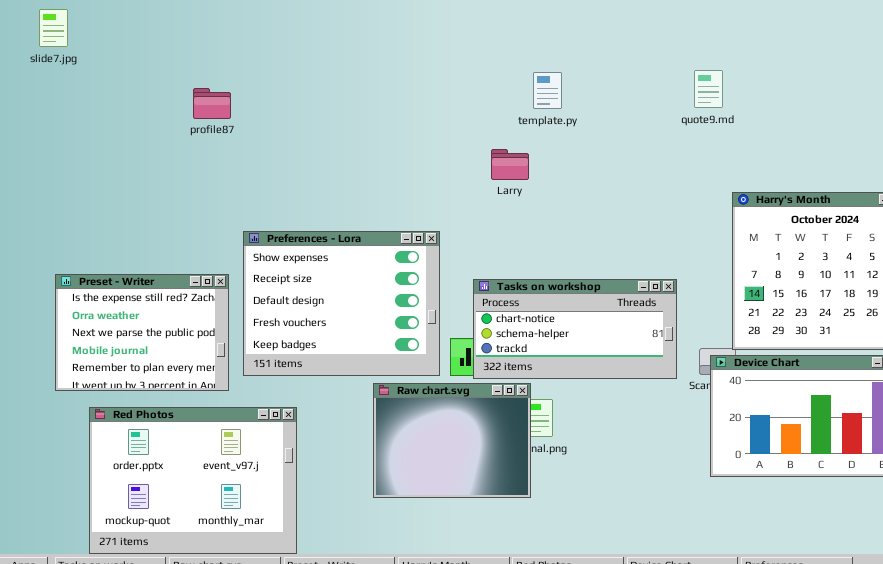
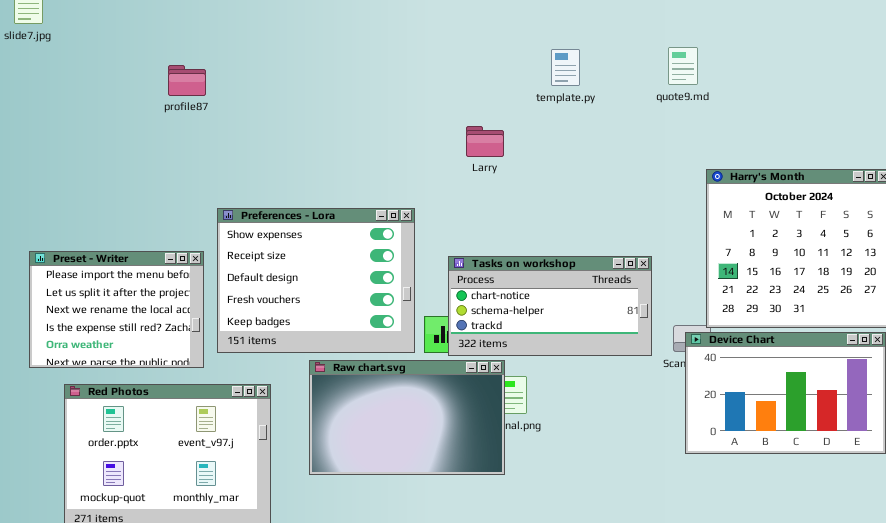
template.py: [533,72,562,109] -> [551,49,580,86], moved
Preset - Writer: [55,274,229,391] -> [29,251,204,368], scrolled up 3 rows
Raw chart.svg: [373,383,531,498] -> [309,360,505,475], resized

